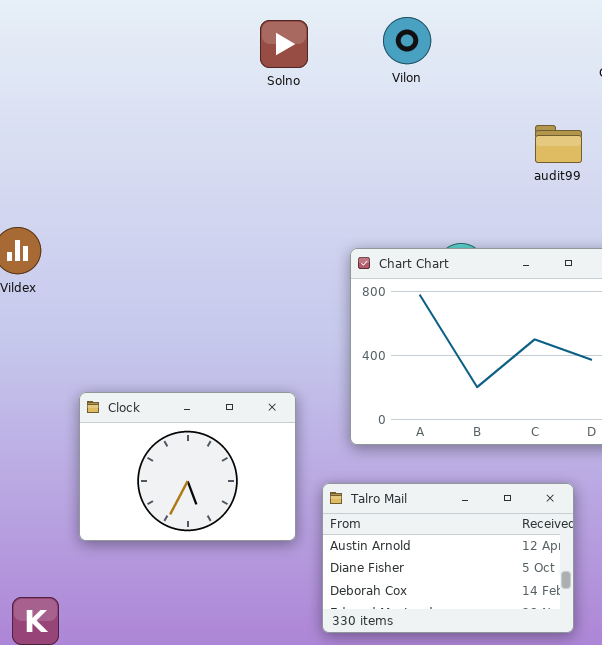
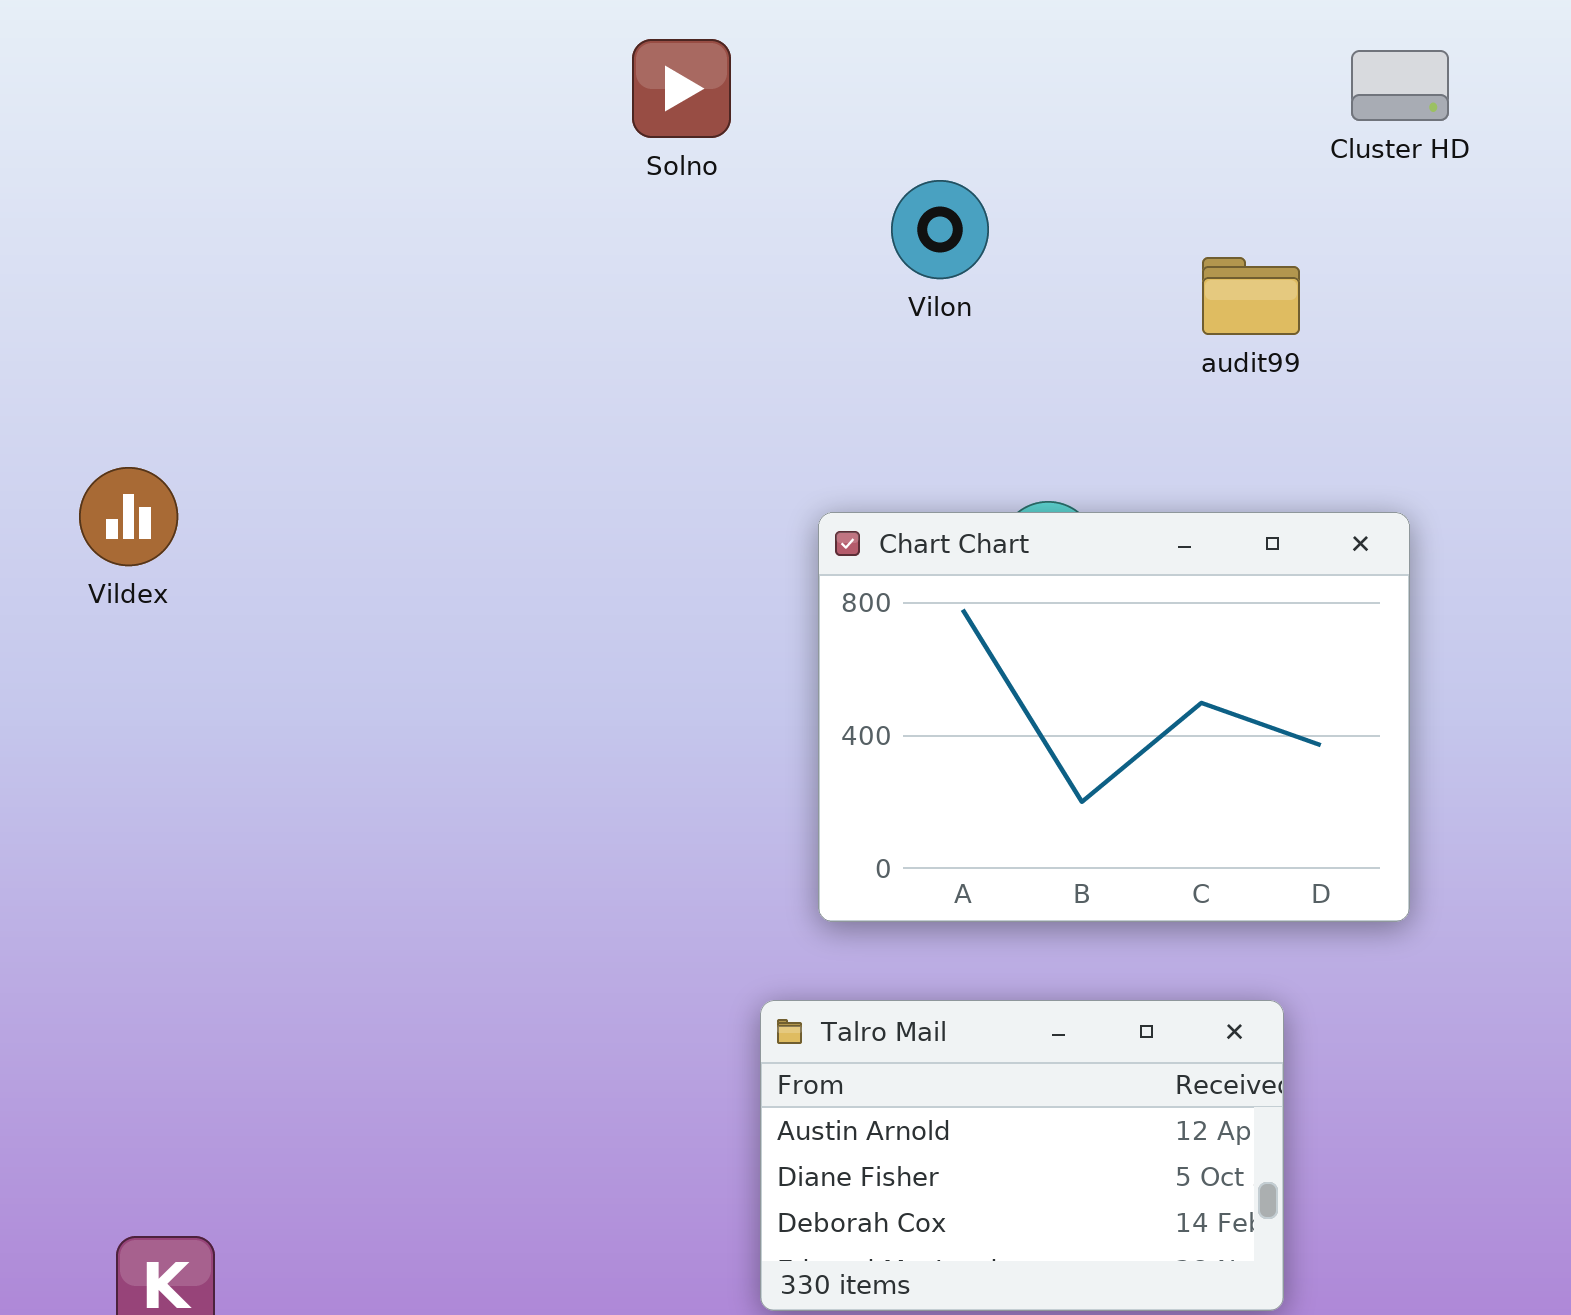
Vilon: [383,17,431,64] -> [891,180,989,279], moved
Clock: [79,392,296,541] -> none, closed

